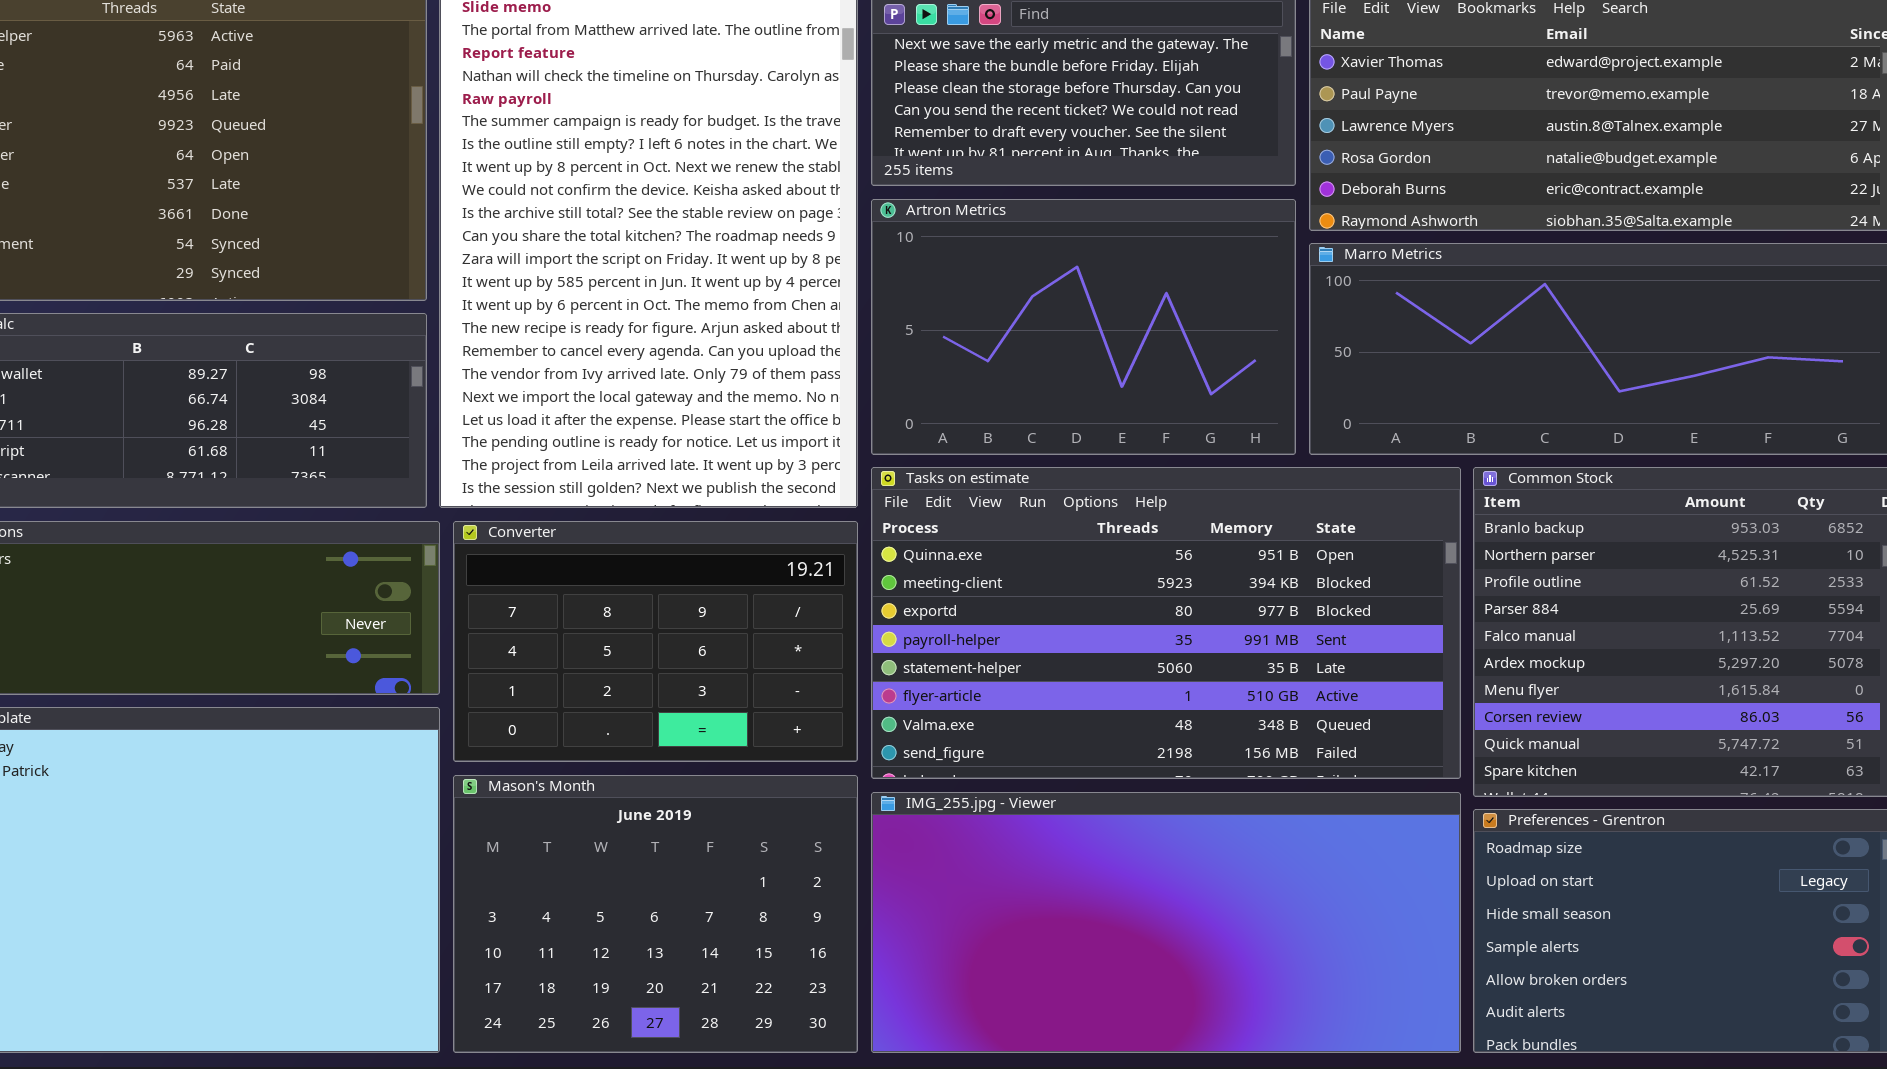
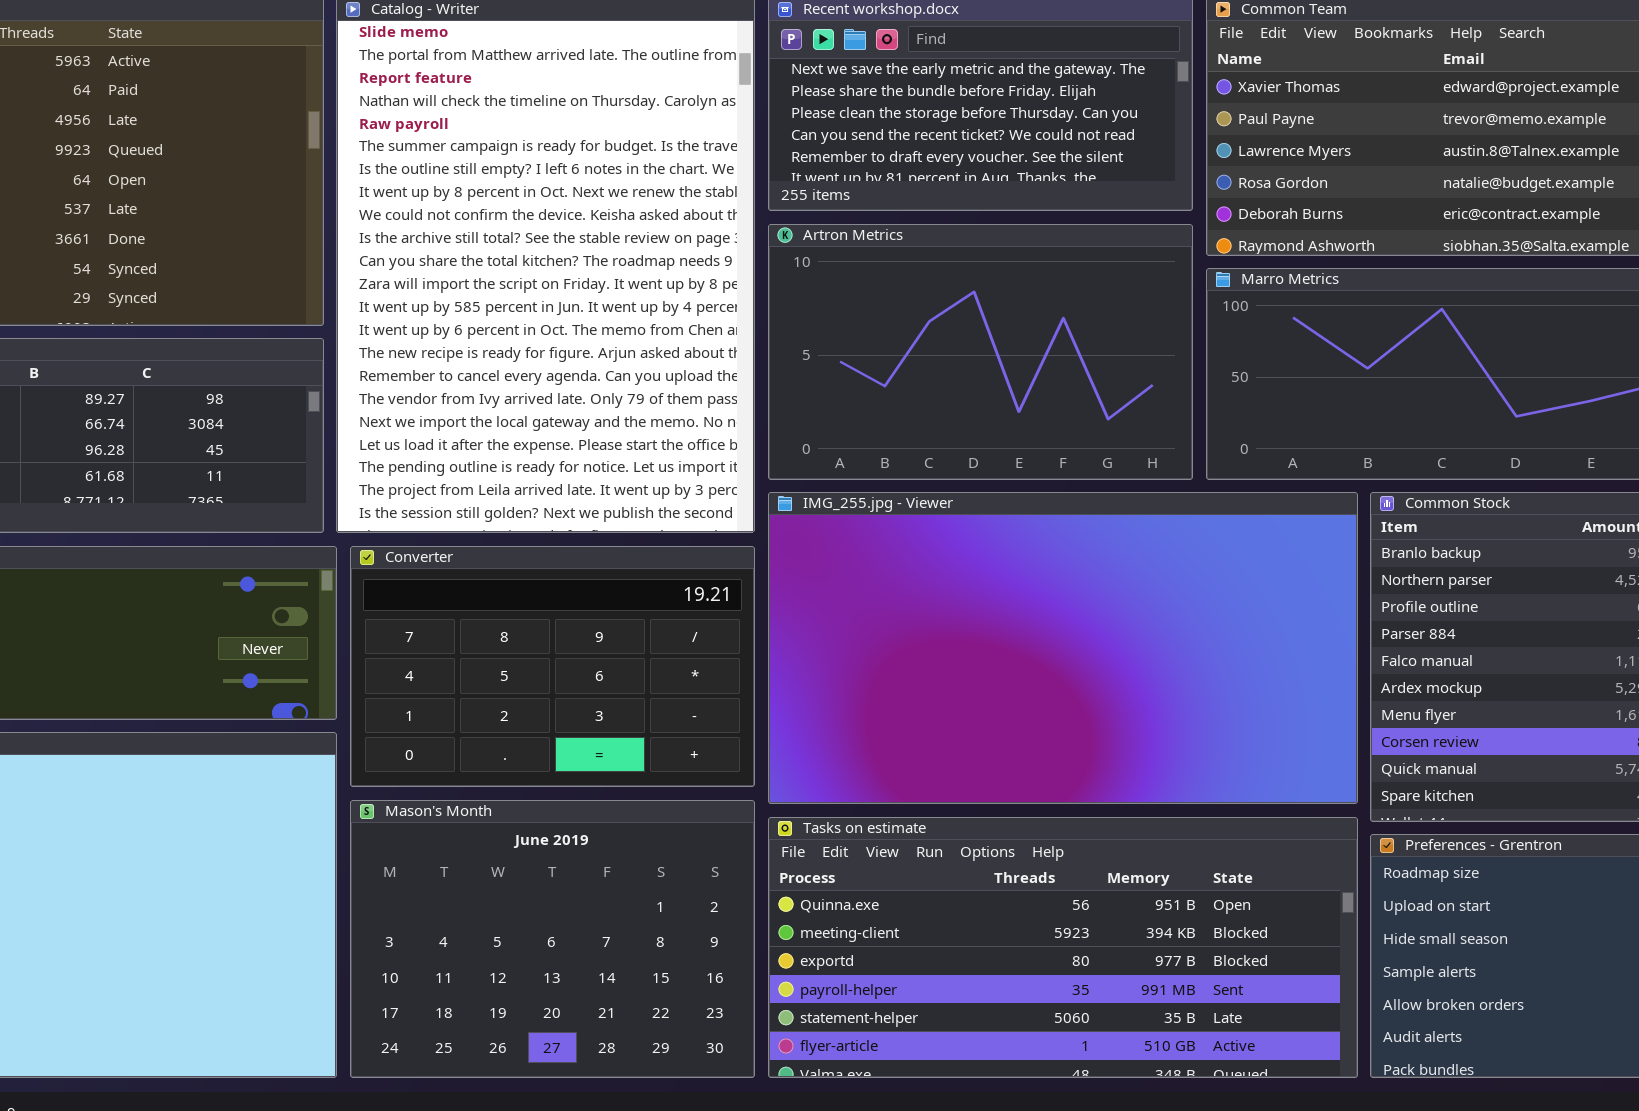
Tasks on estimate: [871,467,1461,779] -> [768,817,1358,1078], moved, resized
IMG_255.jpg - Viewer: [871,792,1461,1053] -> [768,492,1358,804], moved, resized

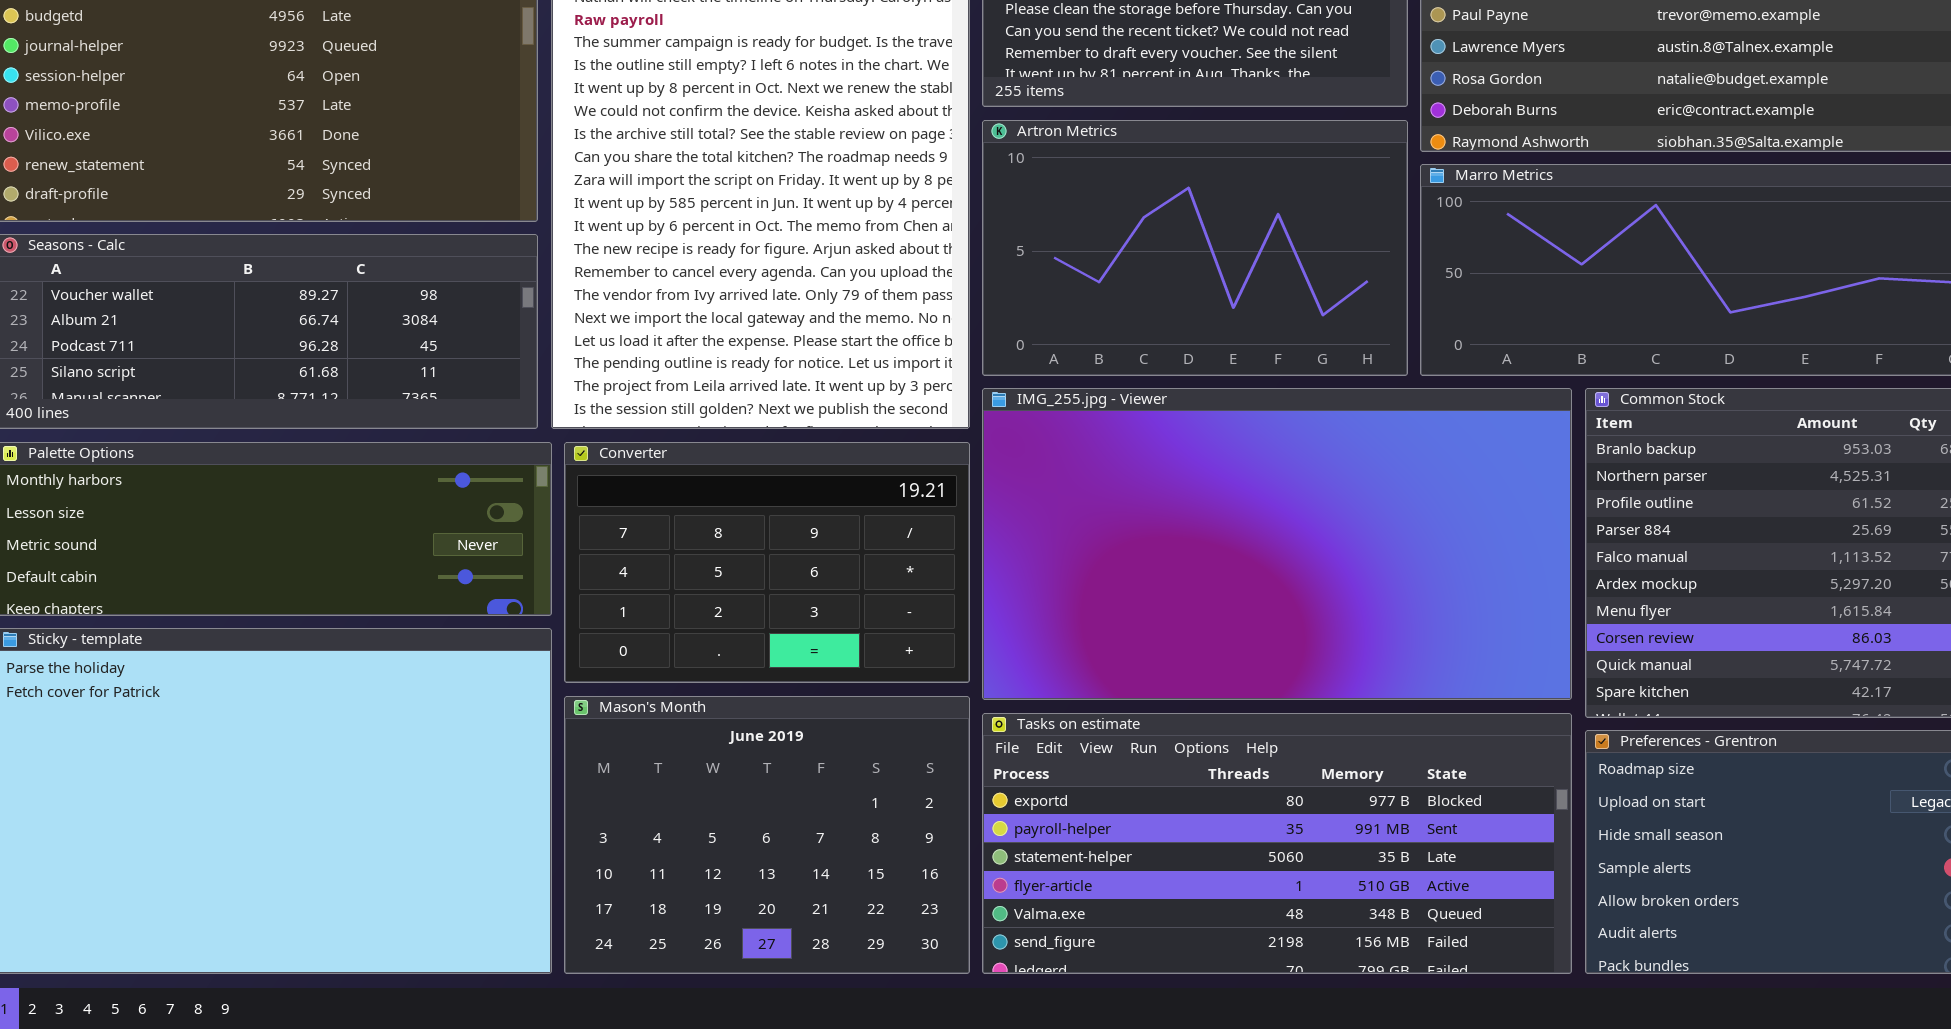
Tasks on estimate: [768,817,1358,1078] -> [982,713,1572,974], scrolled down 2 rows

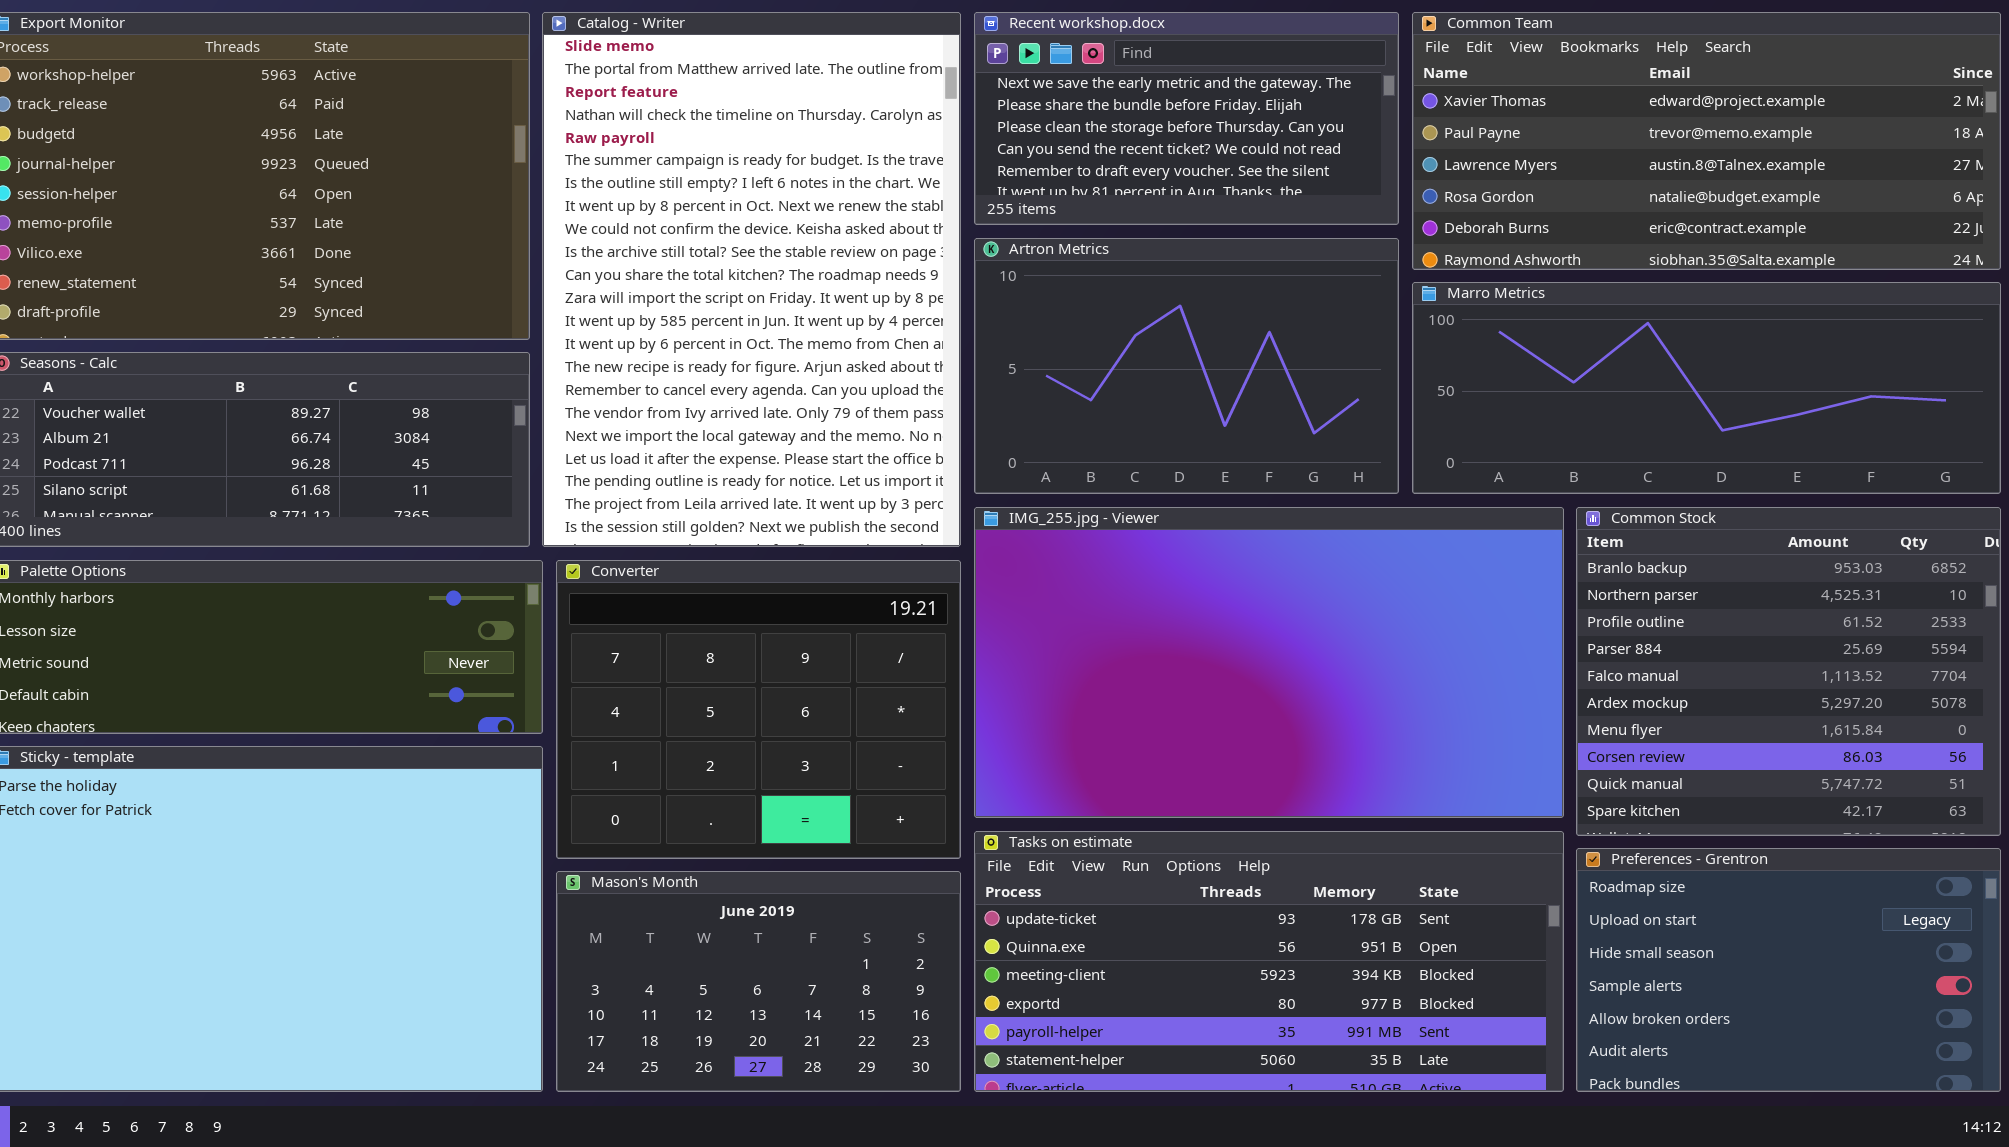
Converter: [564,442,970,683] -> [556,560,961,859], resized
Mason's Month: [564,696,970,974] -> [556,871,961,1092], resized
Tasks on estimate: [982,713,1572,974] -> [974,831,1564,1092], scrolled up 3 rows

